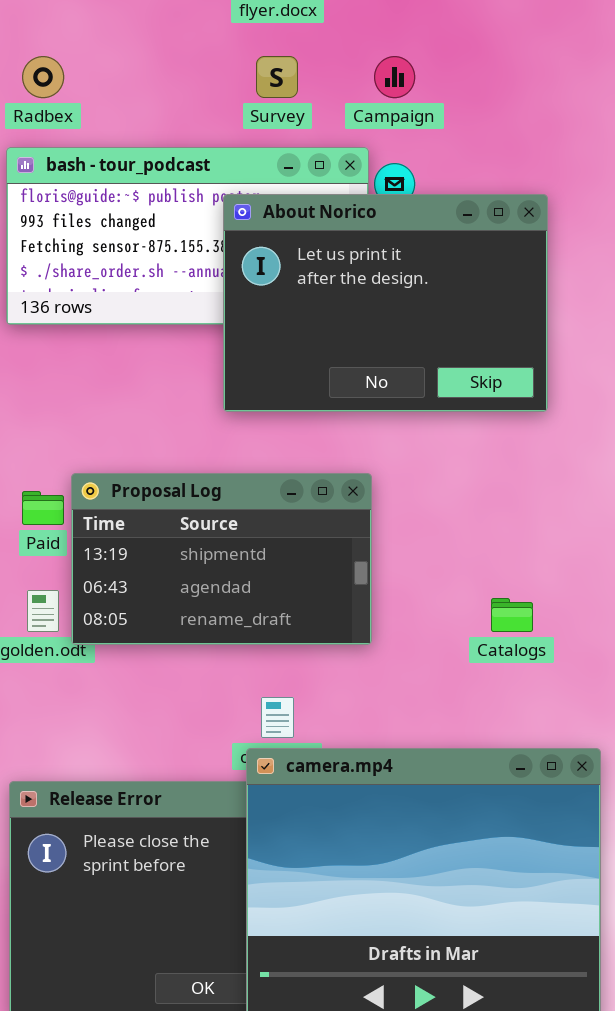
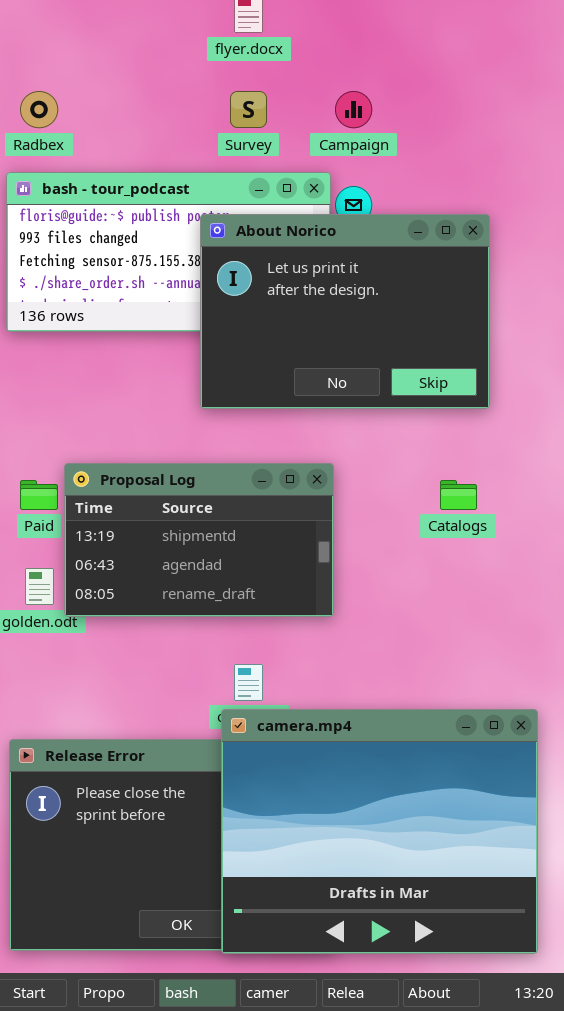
Catalogs: [491,598,533,632] -> [440,480,477,510], moved

